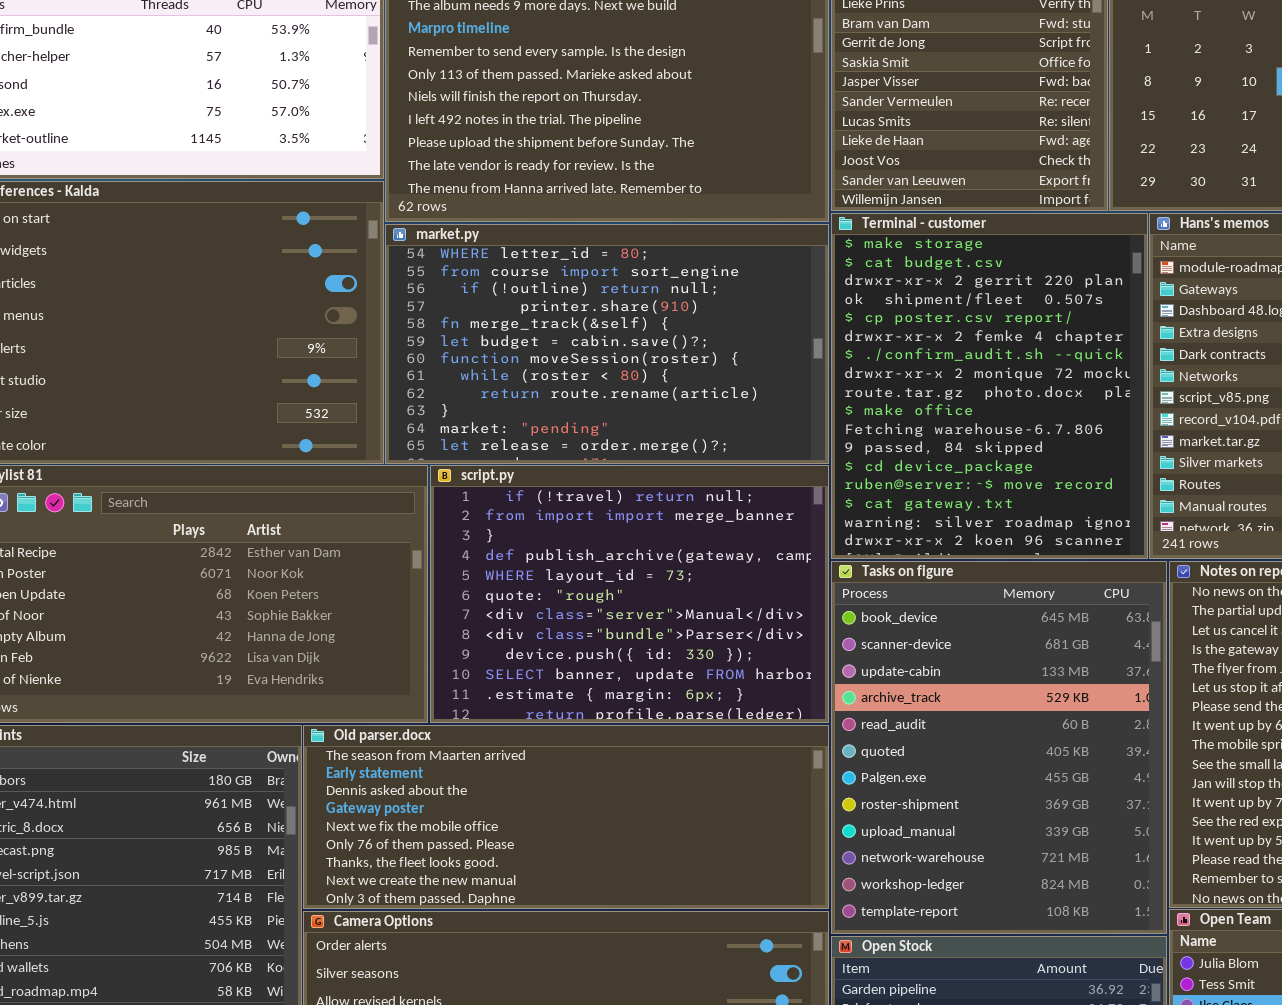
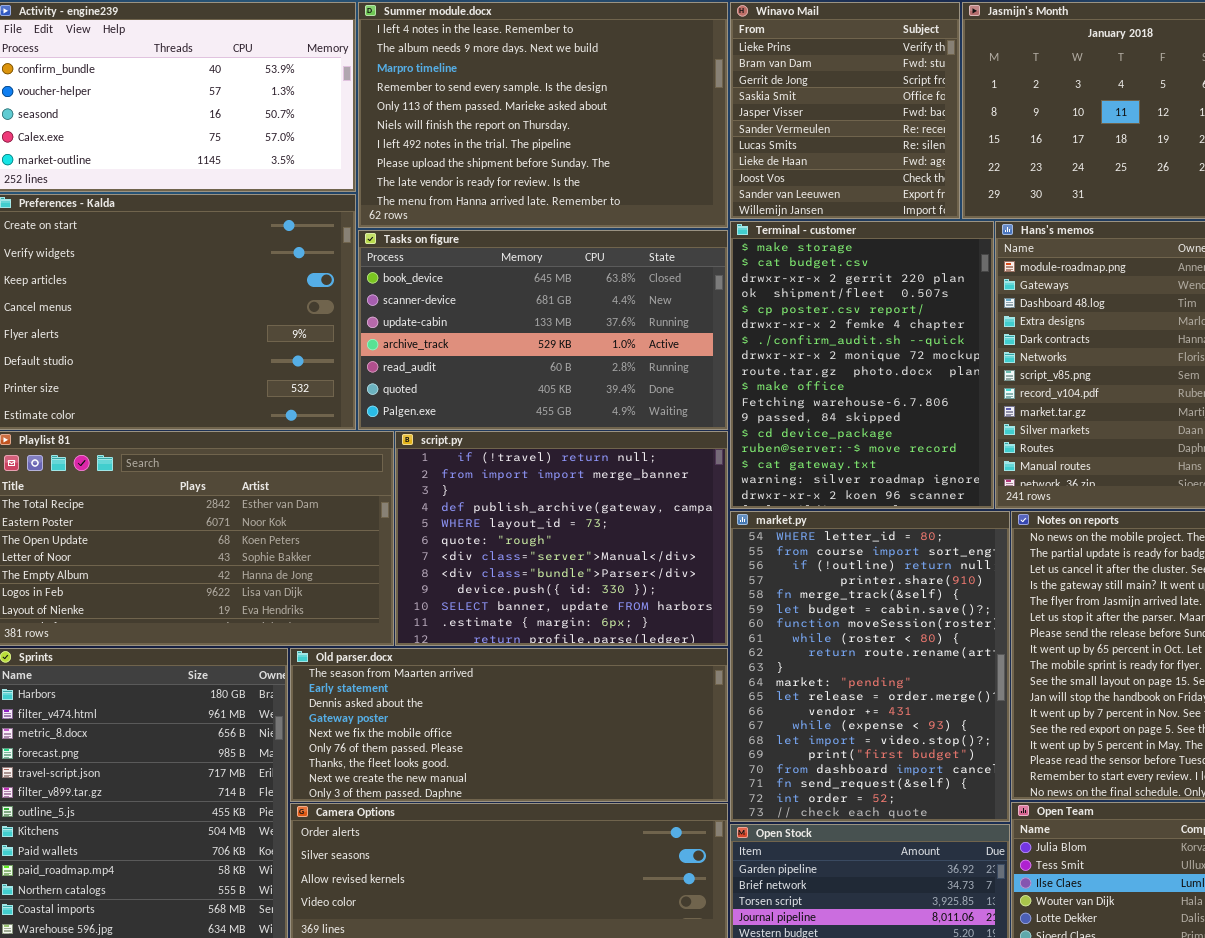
market.py: [385,224,829,464] -> [730,511,1010,822], moved, resized
Tasks on figure: [831,561,1167,934] -> [358,230,728,430], moved, resized

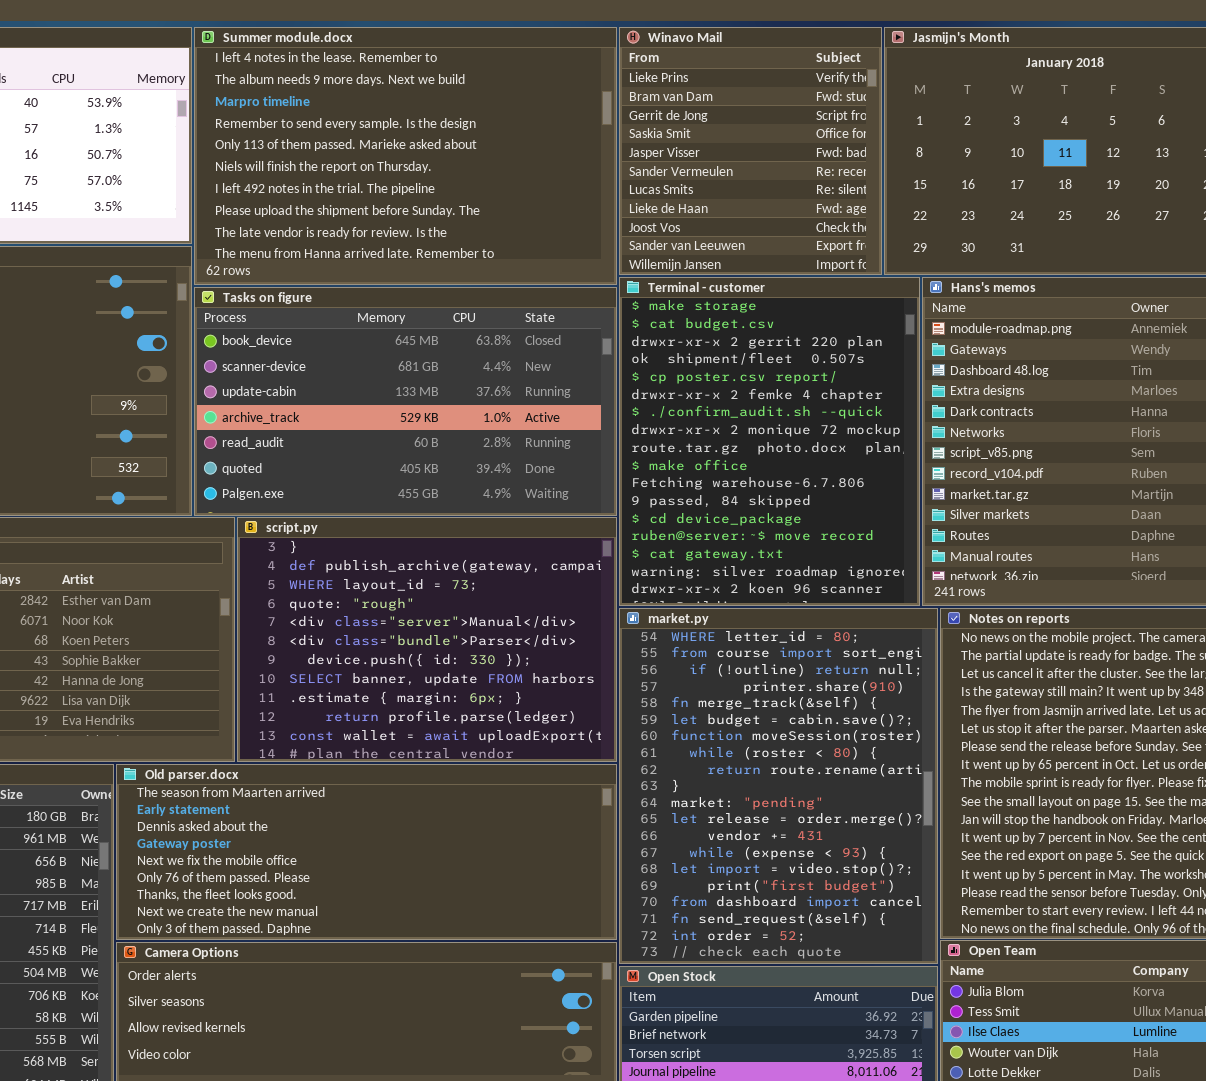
script.py: [395,431,728,646] -> [237,517,617,762], scrolled down 2 rows

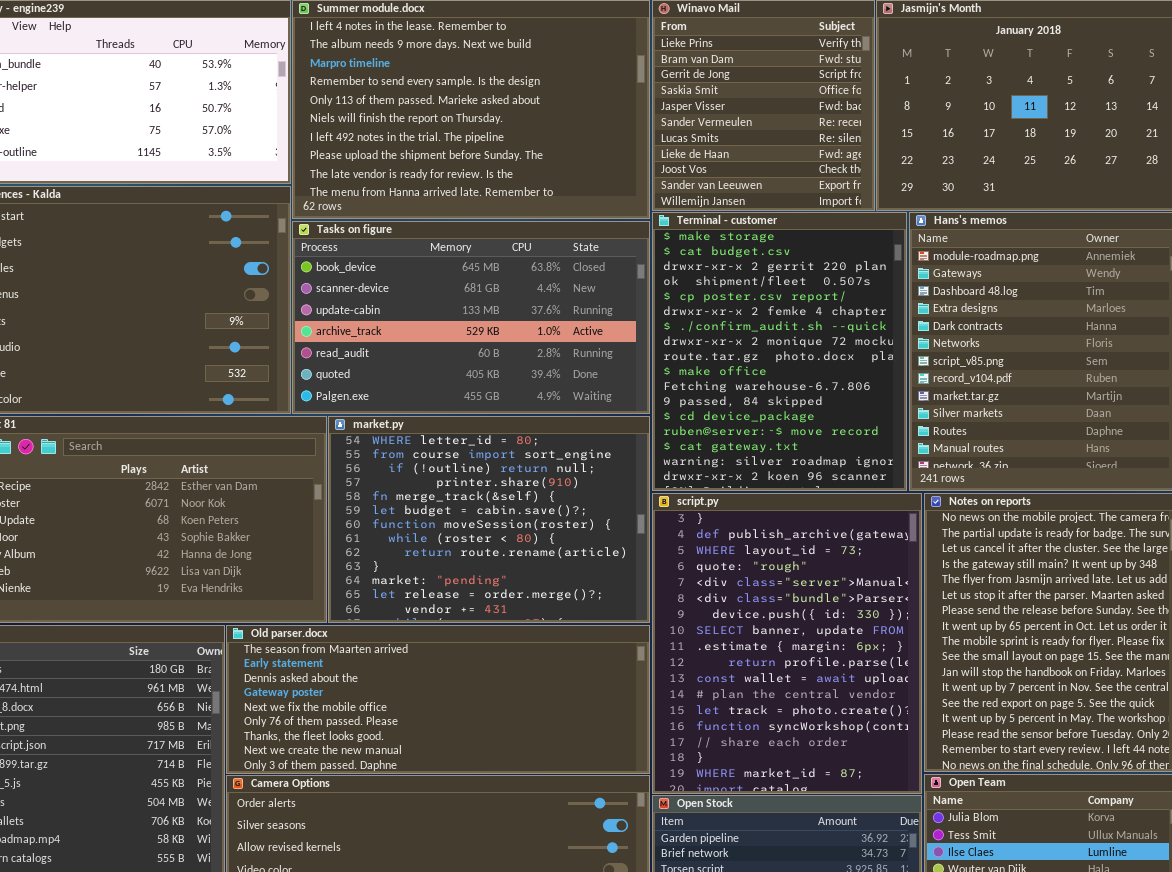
script.py: [237,517,617,762] -> [652,493,922,794], moved, resized
market.py: [619,608,938,964] -> [328,416,650,623], moved, resized

